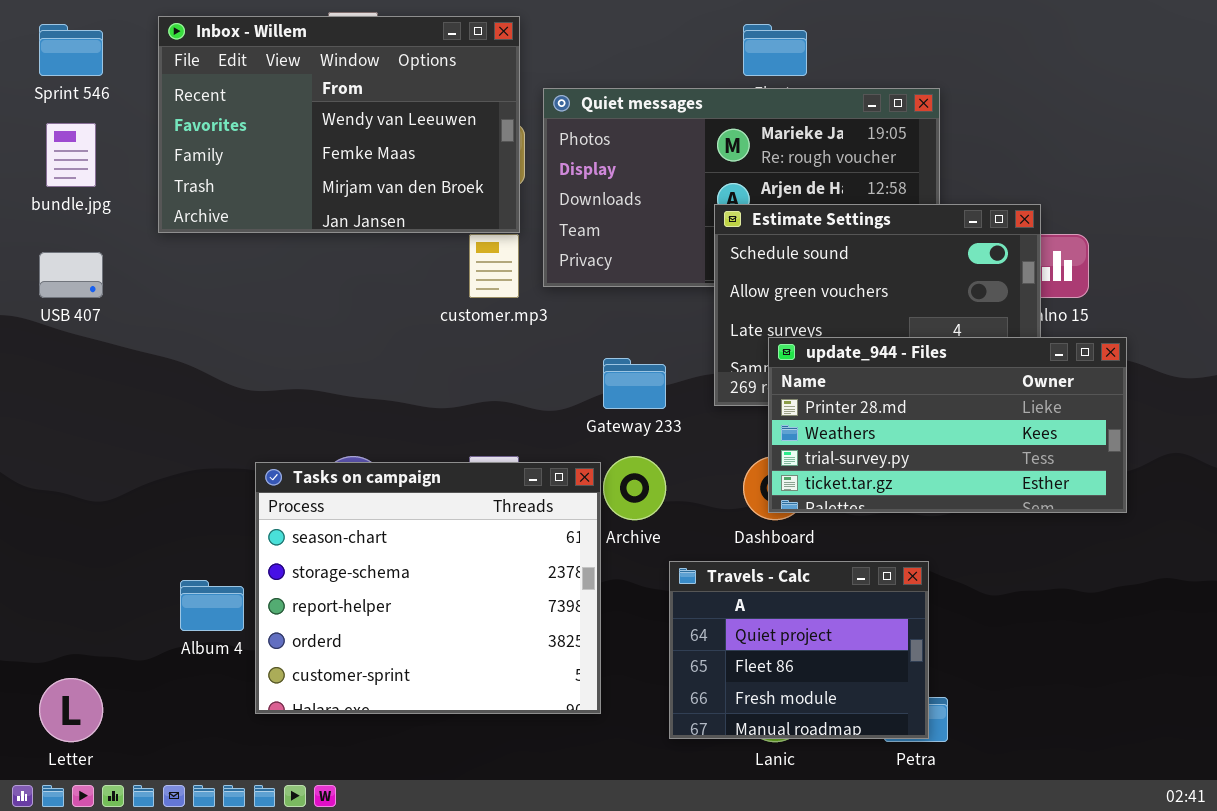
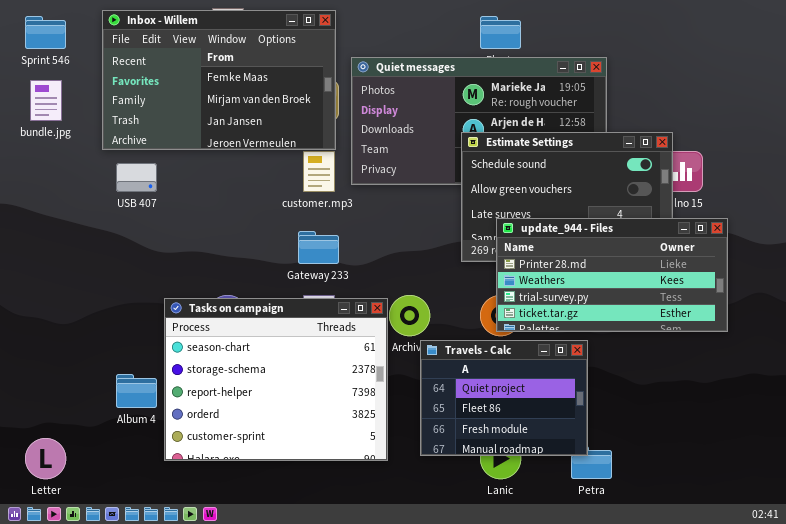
Inbox - Willem: [158,16,520,233] -> [102,10,336,150], scrolled down 1 row
USB 407: [39,252,103,298] -> [116,163,157,192], moved
Gateway 233: [603,358,666,409] -> [298,231,339,264], moved
Travels - Calc: [669,561,929,739] -> [420,340,588,456], moved

